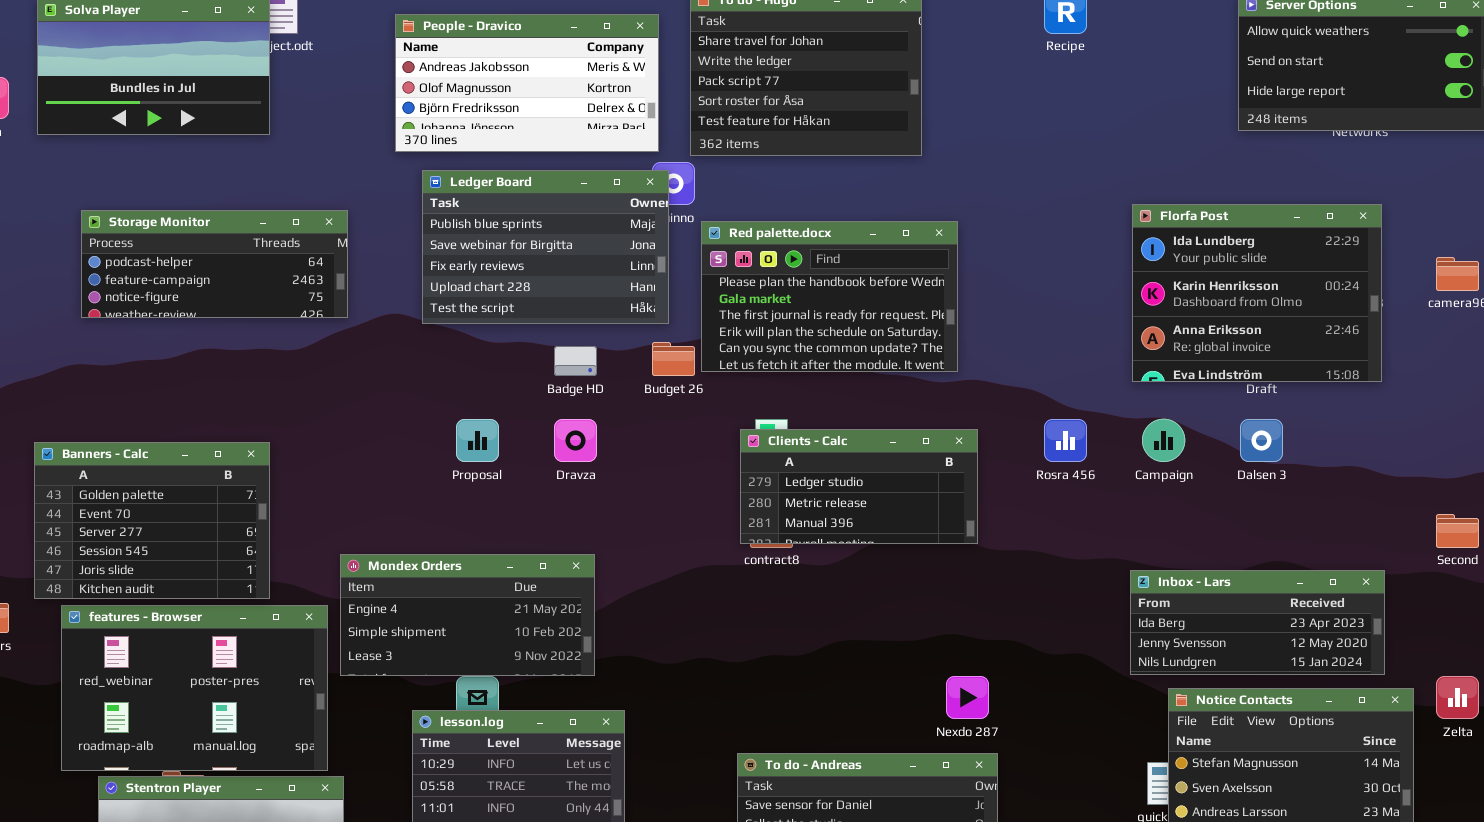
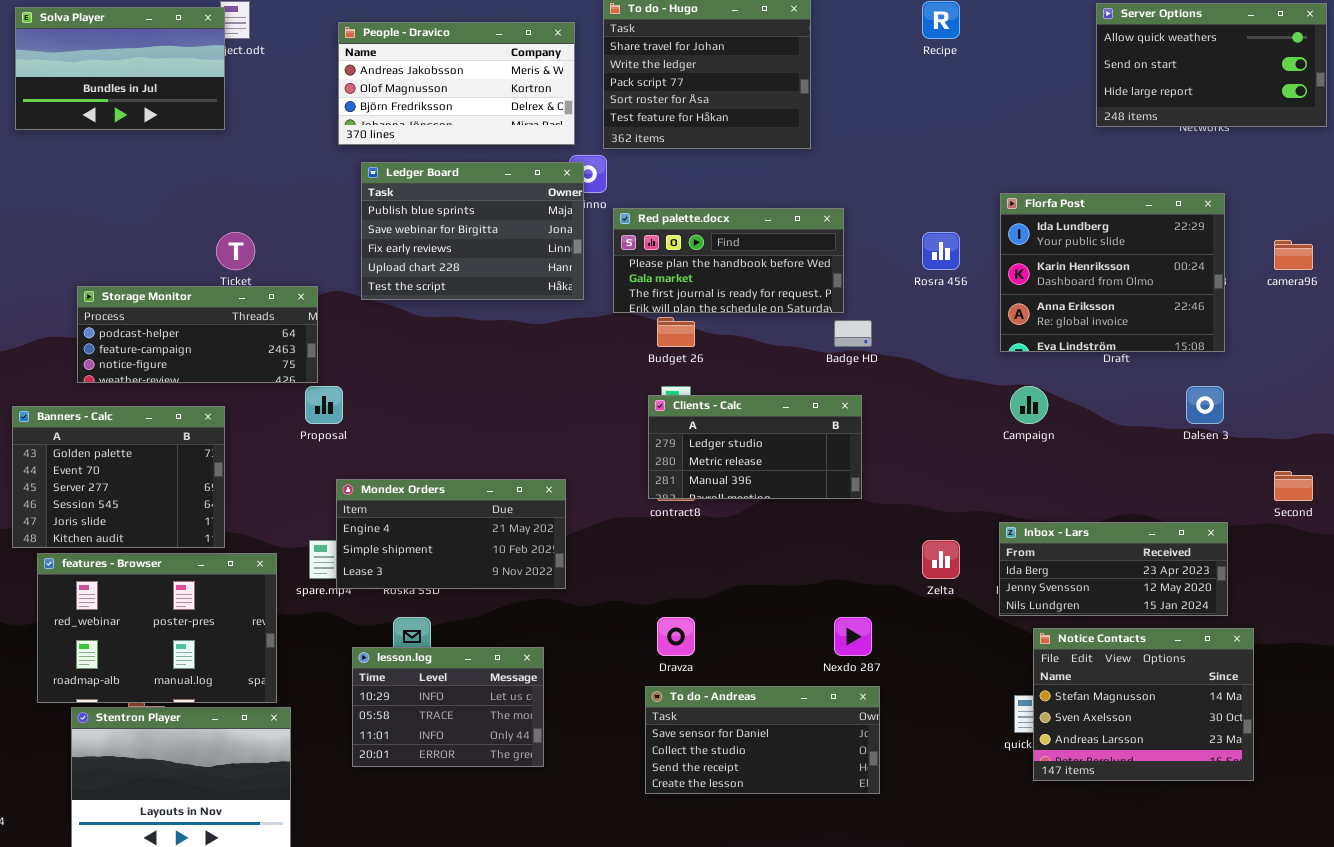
Storage Monitor: [81,210,348,318] -> [77,286,318,383], moved
Red palette.docx: [701,221,958,372] -> [613,208,844,313], resized
Budget 26: [652,342,695,376] -> [657,317,695,347], moved
Badge HD: [554,346,597,376] -> [834,320,872,347], moved
Proposal: [456,419,499,462] -> [305,386,343,424], moved
Dravza: [554,419,597,462] -> [657,617,695,656], moved
Rosra 456: [1044,419,1087,462] -> [922,232,960,270], moved
Dalsen 3: [1240,419,1283,462] -> [1186,386,1224,424], moved
Mondex Orders: [340,554,595,676] -> [336,479,566,589], moved
Zelta: [1436,676,1479,719] -> [922,540,960,579], moved

